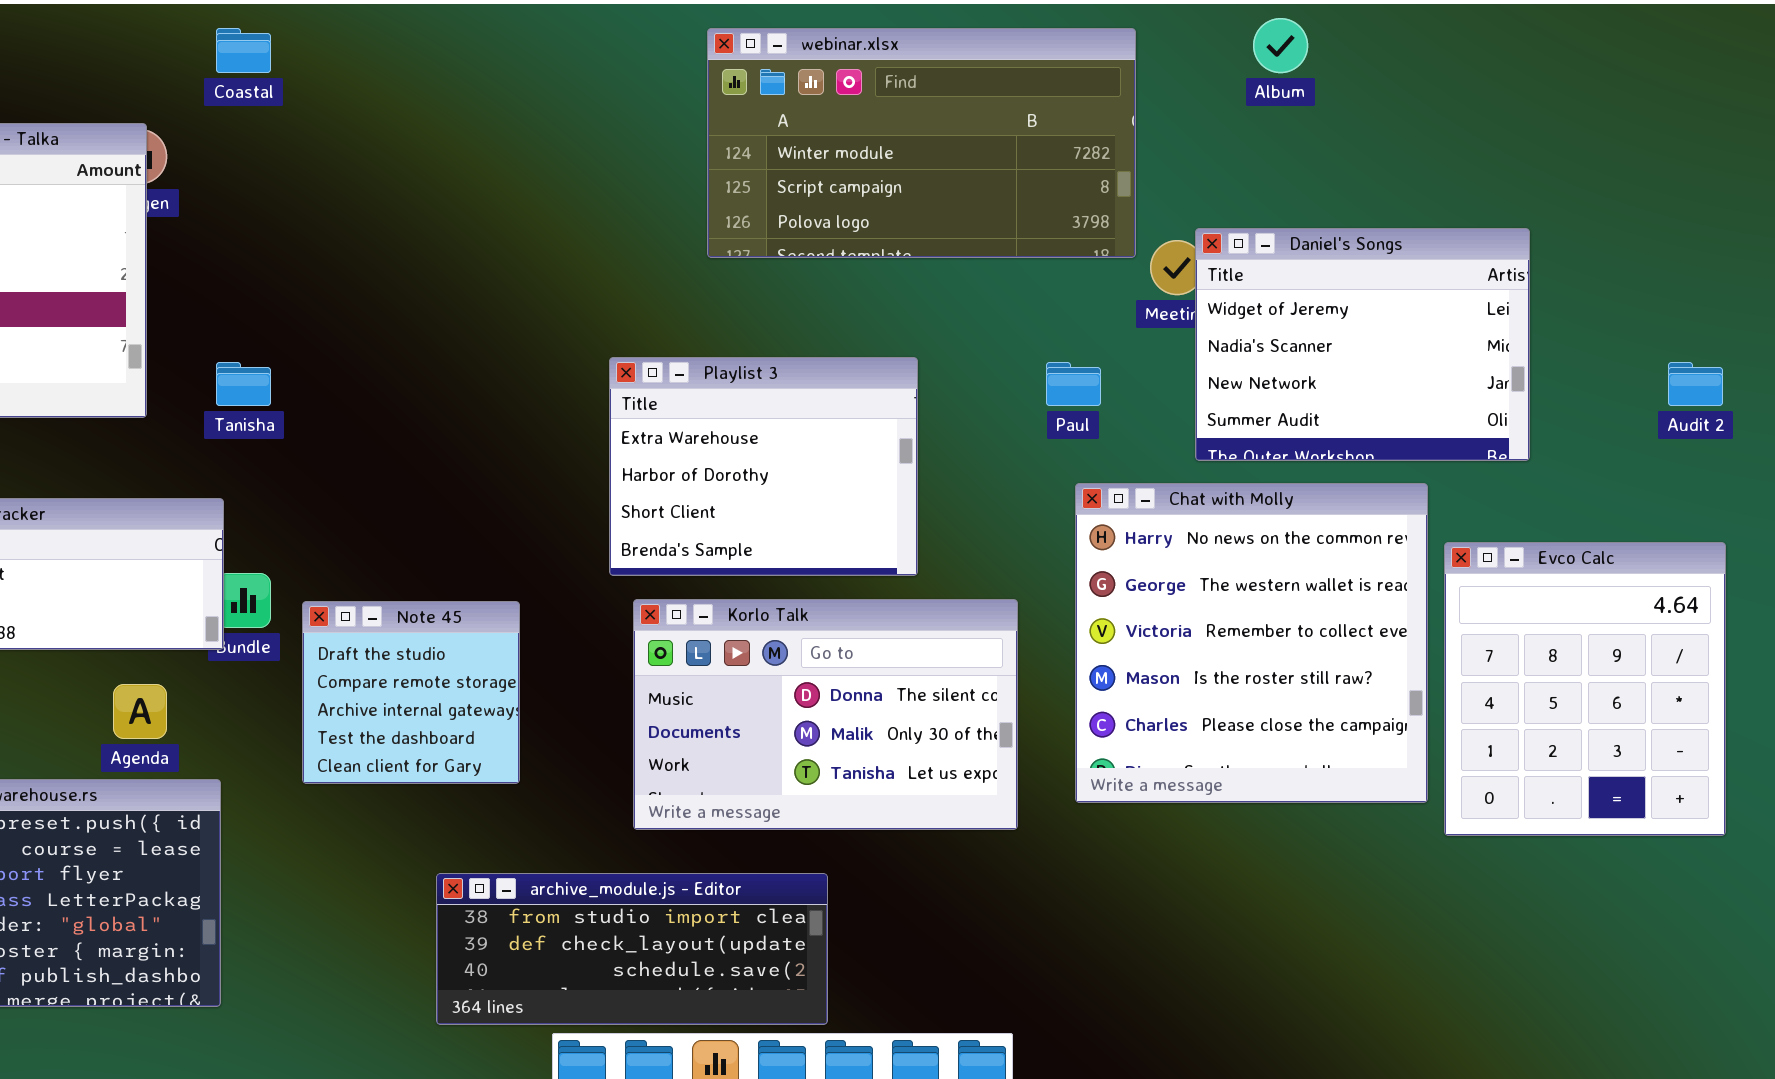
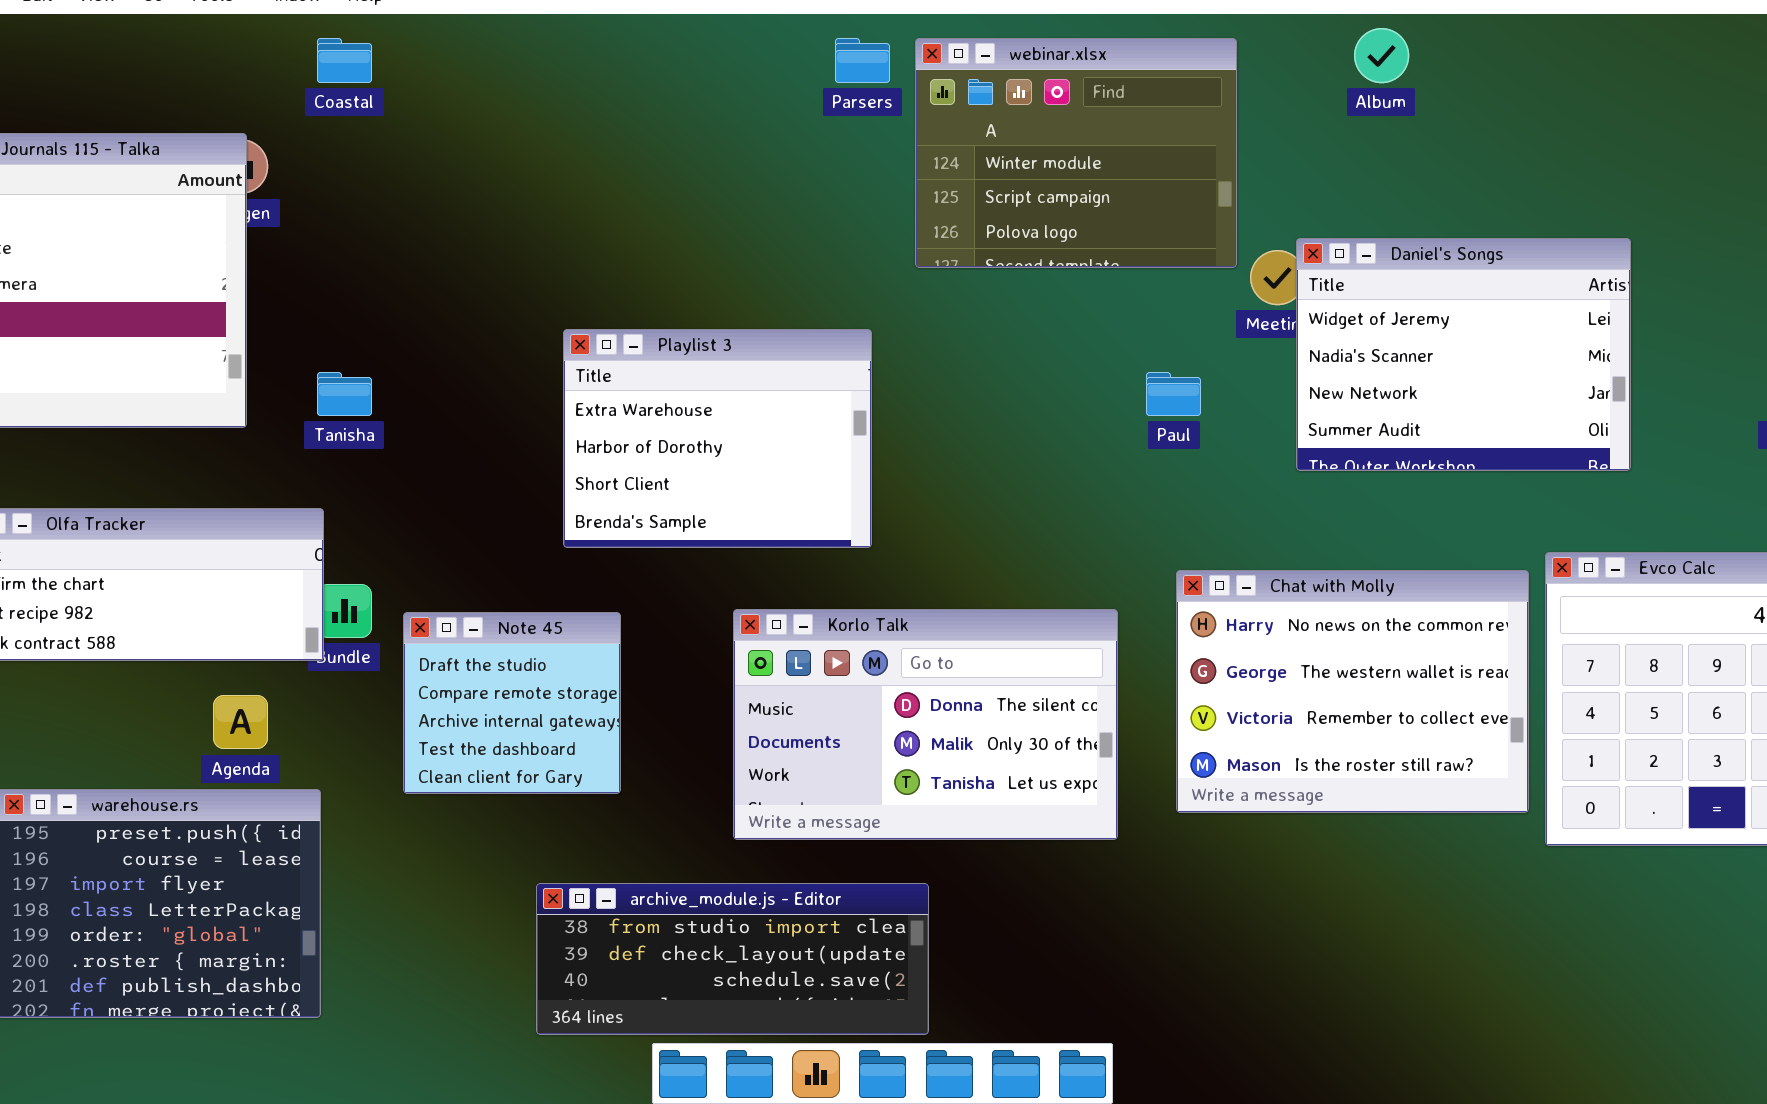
webinar.xlsx: [707,28,1136,258] -> [915,38,1237,268], resized
Playlist 3: [609,357,918,576] -> [563,329,872,548], moved
Chat with Molly: [1075,483,1428,803] -> [1176,570,1529,813], resized

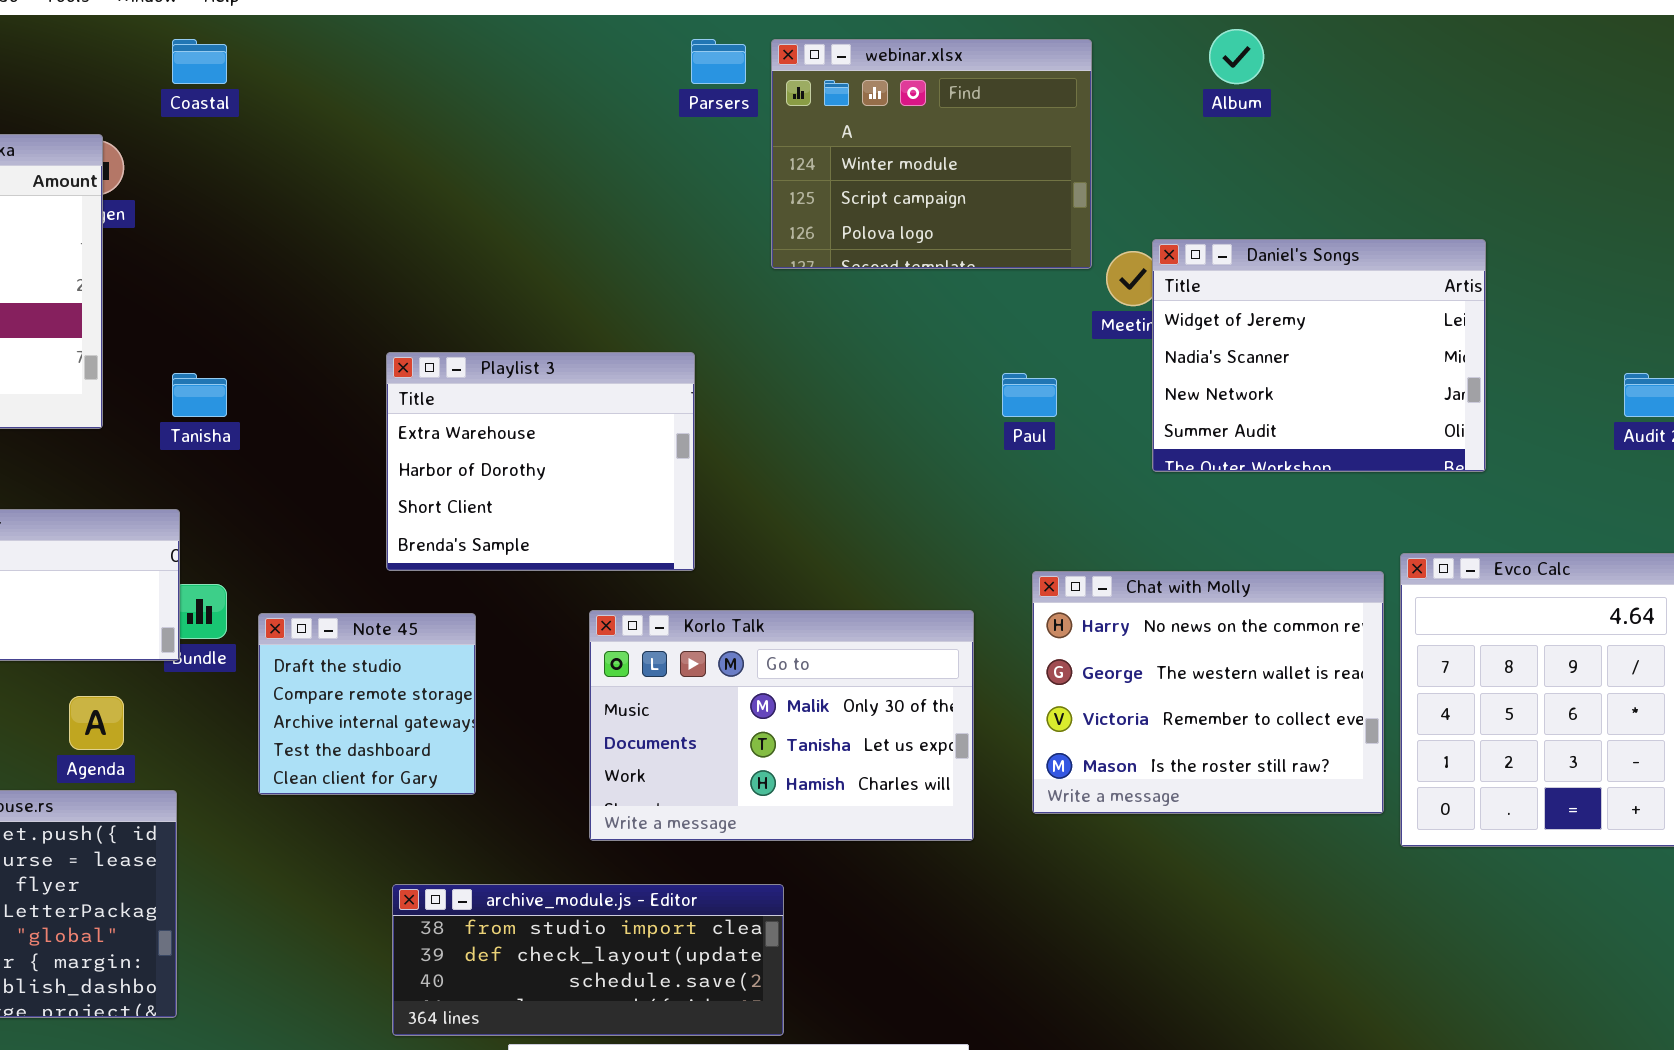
Playlist 3: [563,329,872,548] -> [386,352,695,571], moved
Korlo Talk: [733,609,1118,840] -> [589,610,974,841], scrolled down 1 row

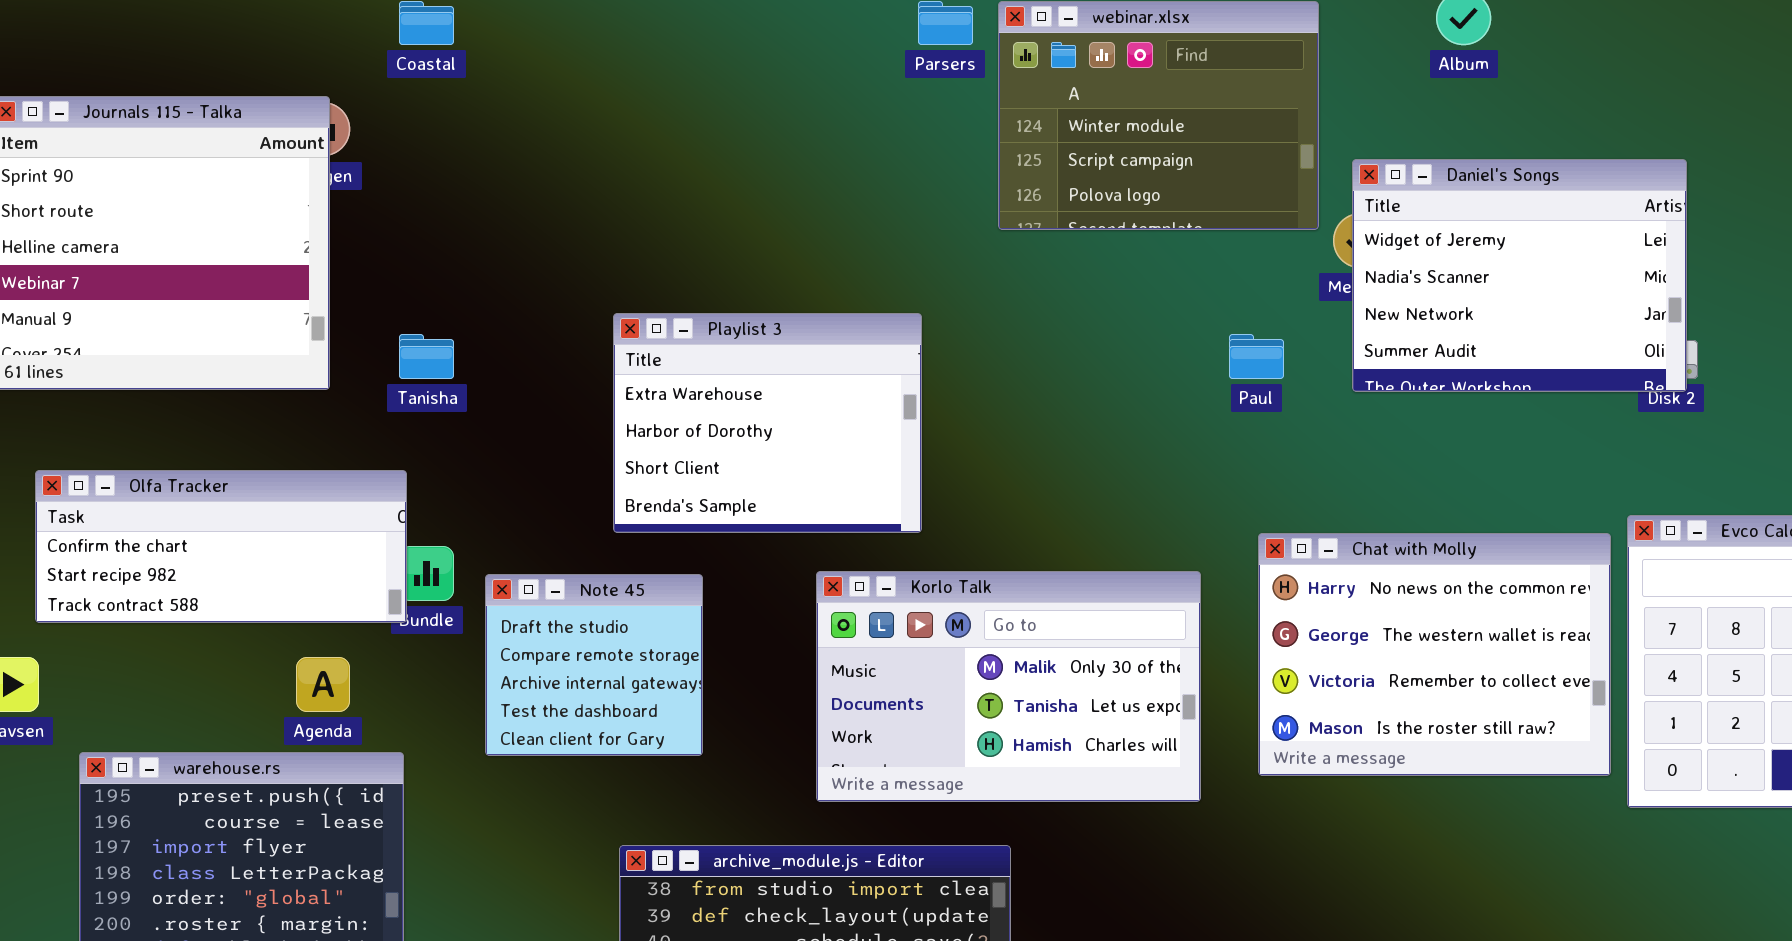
Daniel's Songs: [1152,239,1486,472] -> [1352,159,1687,392], moved

